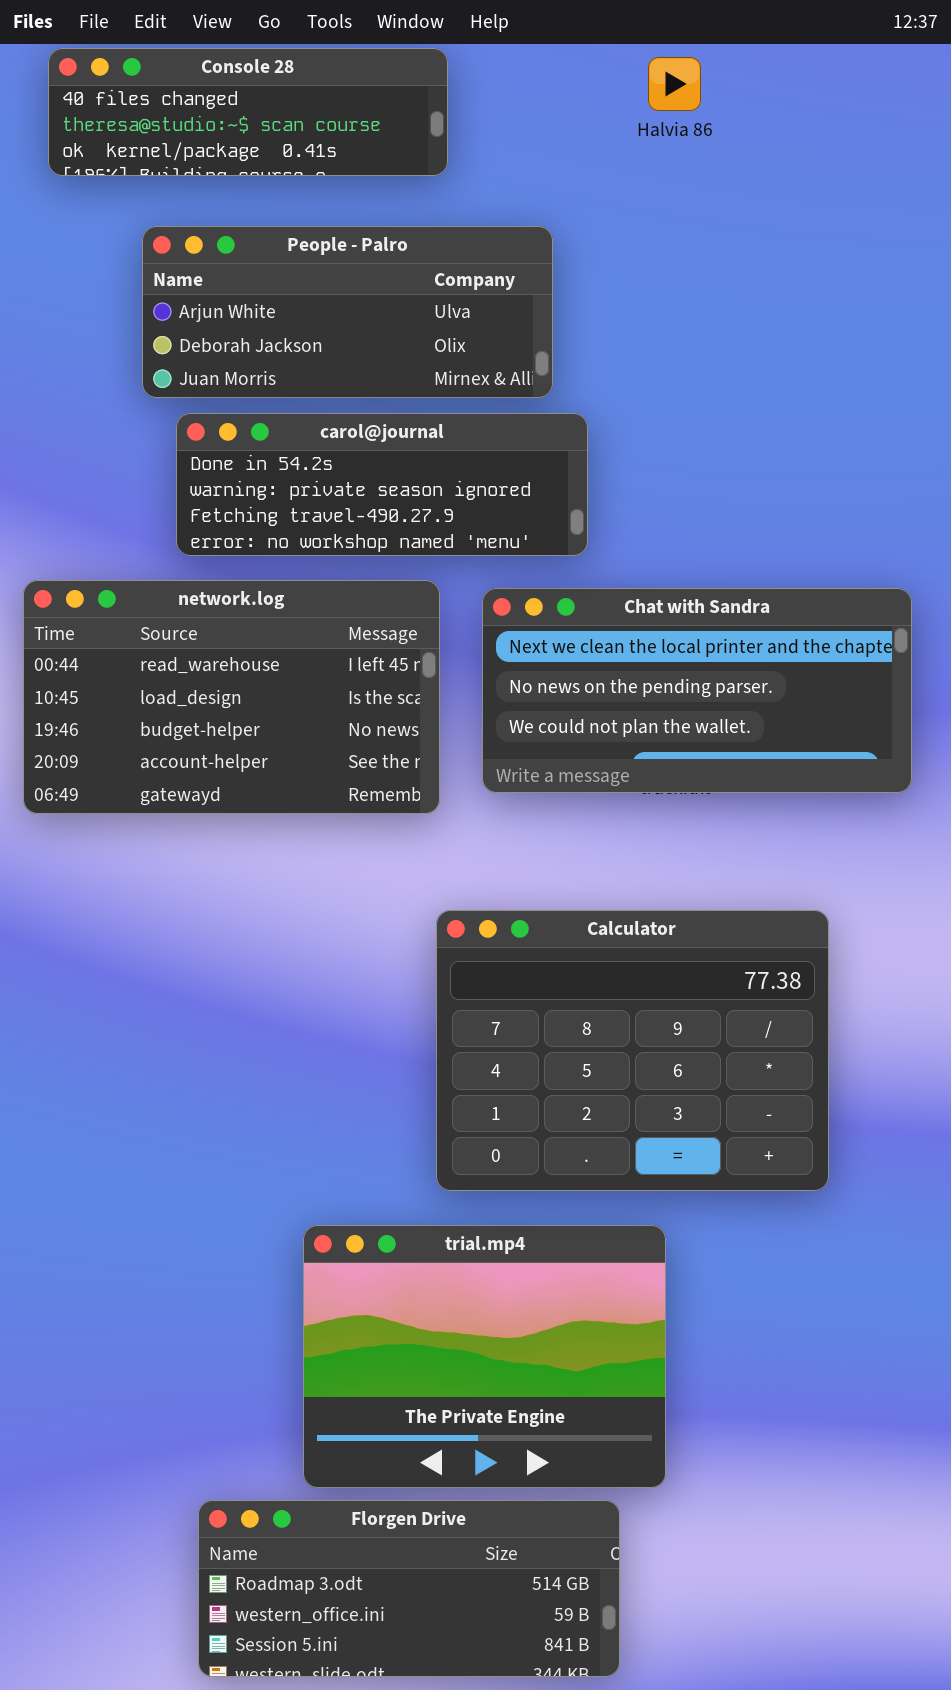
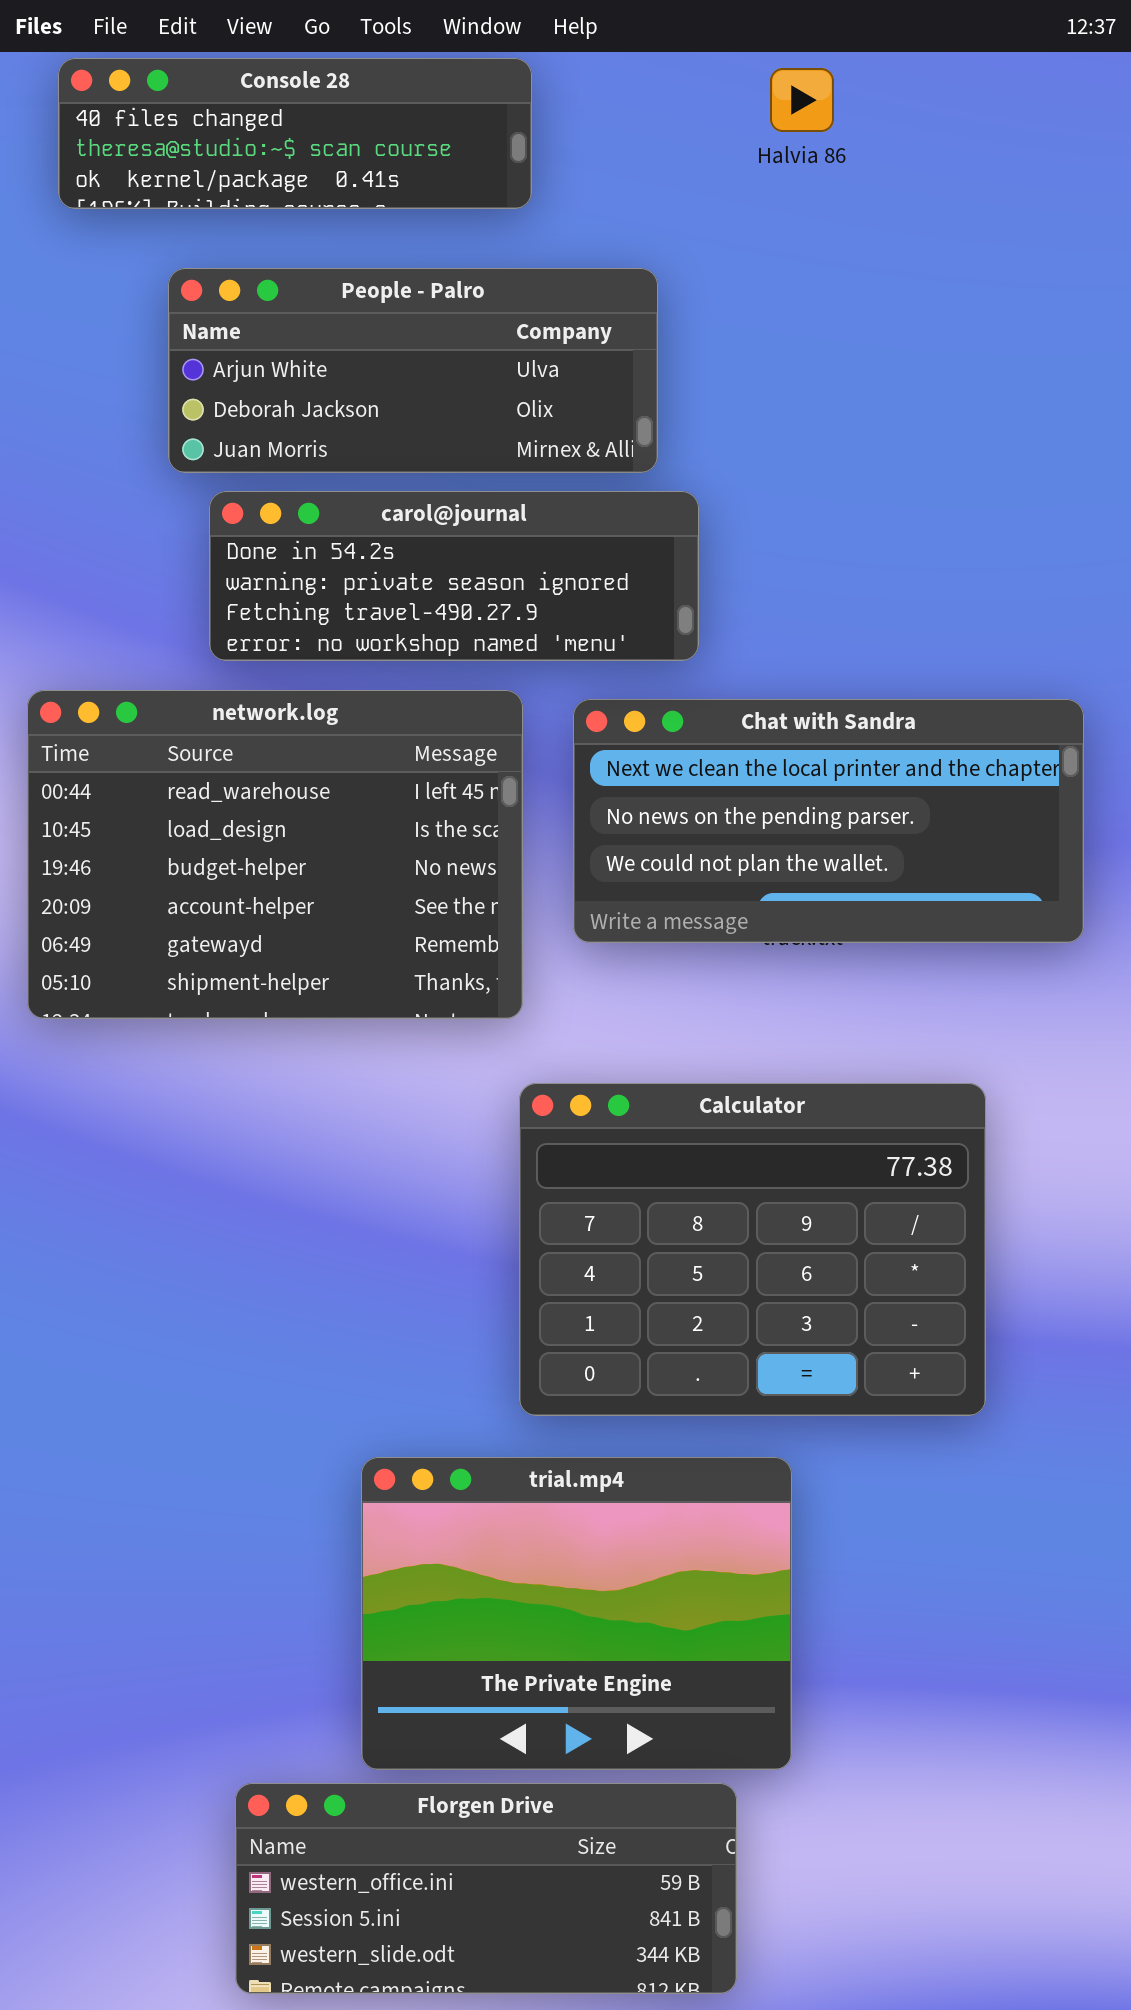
network.log: [23,580,440,814] -> [27,690,523,1019], resized
Florgen Drive: [198,1500,620,1677] -> [235,1783,737,1994], scrolled down 1 row

